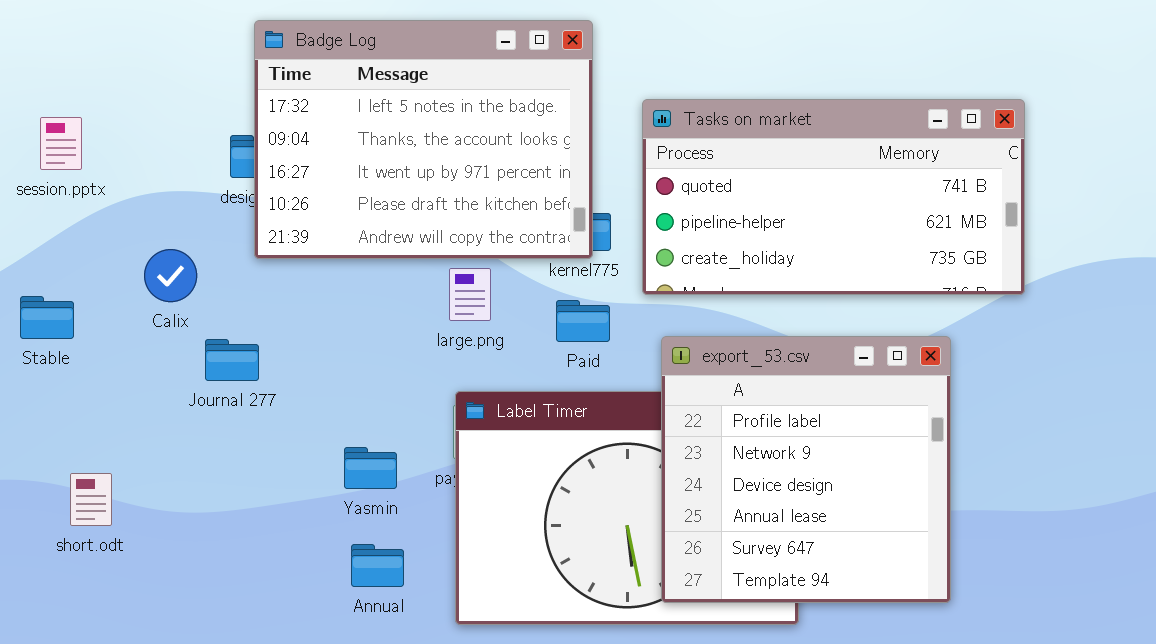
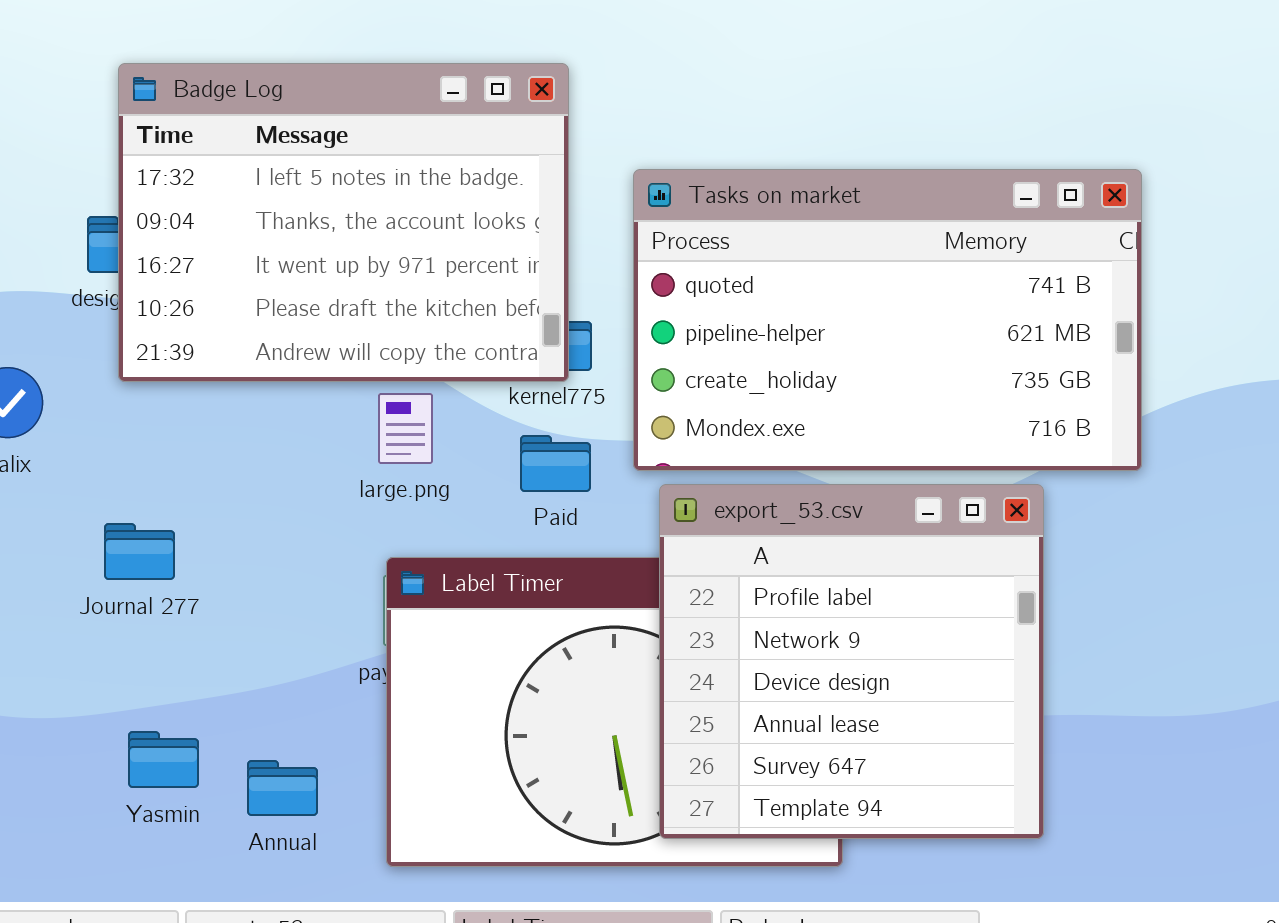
Tasks on market: [642,99,1025,295] -> [633,169,1142,471], resized
Journal 277: [205,339,259,381] -> [104,523,175,580], moved
Yasmin: [344,447,397,489] -> [128,731,199,788], moved

